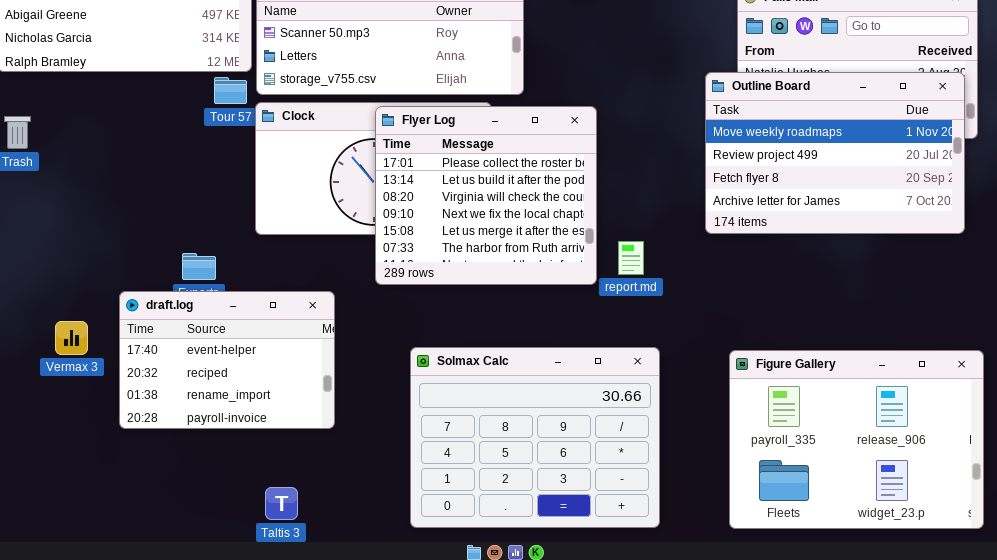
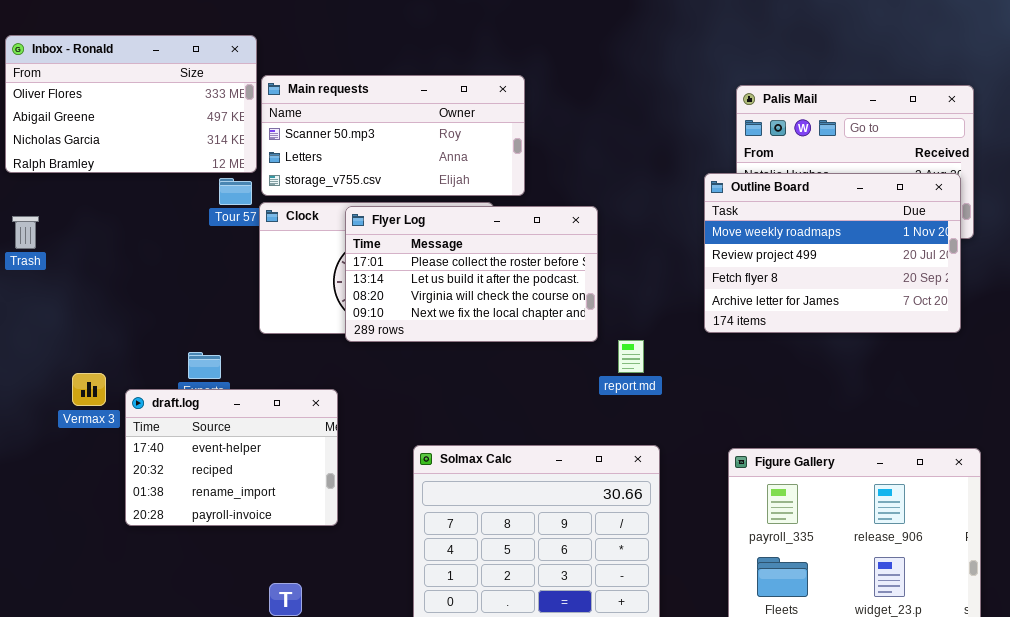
Flyer Log: [375,106,597,285] -> [345,206,598,342], resized
Vermax 3: [55,321,88,355] -> [72,373,106,406], moved

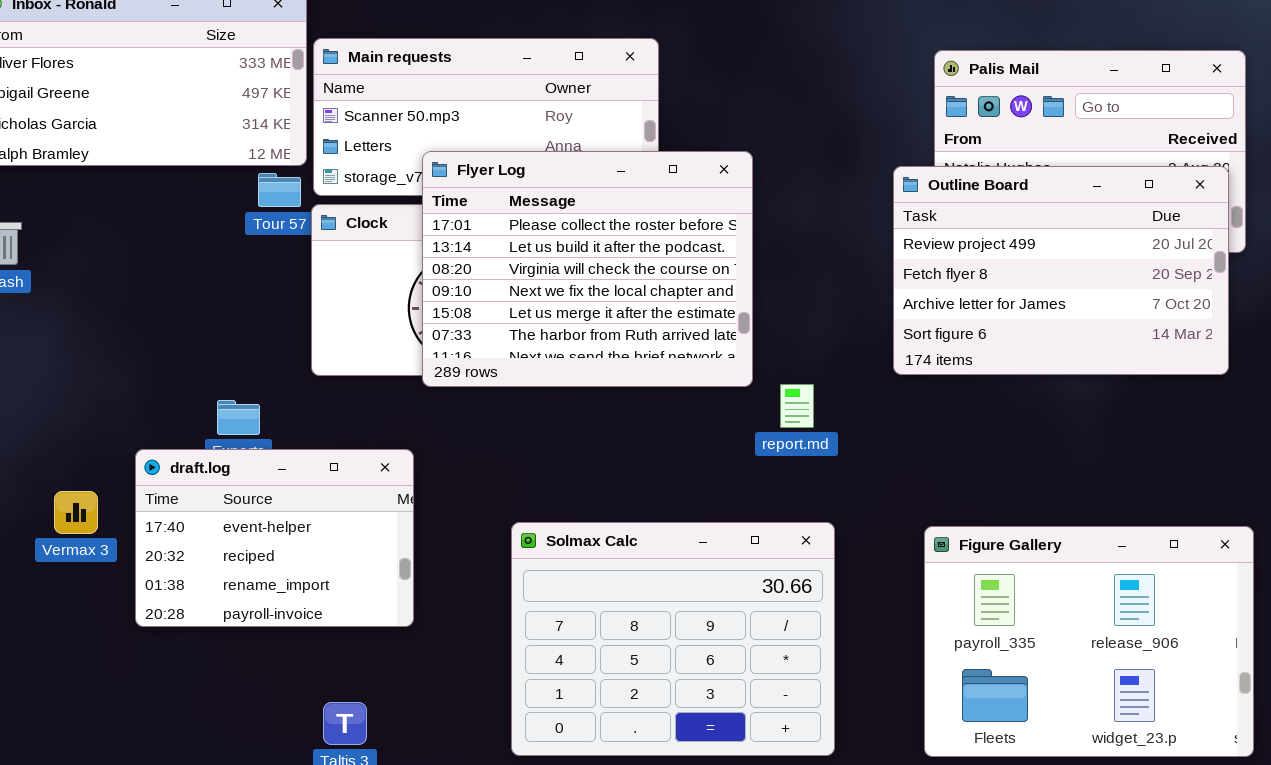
Outline Board: [704,173,961,333] -> [893,166,1229,375], scrolled down 1 row
Flyer Log: [345,206,598,342] -> [422,151,753,387], resized
Vermax 3: [72,373,106,406] -> [54,491,98,534], moved

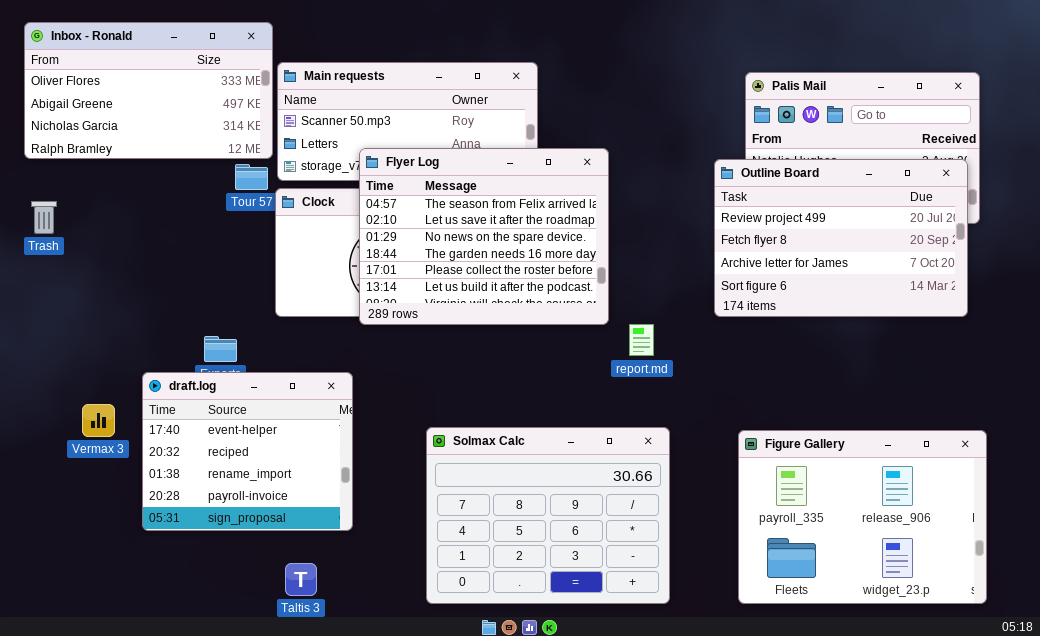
Flyer Log: [422,151,753,387] -> [359,148,609,325], scrolled up 4 rows
draft.log: [135,449,414,627] -> [142,372,353,531], resized

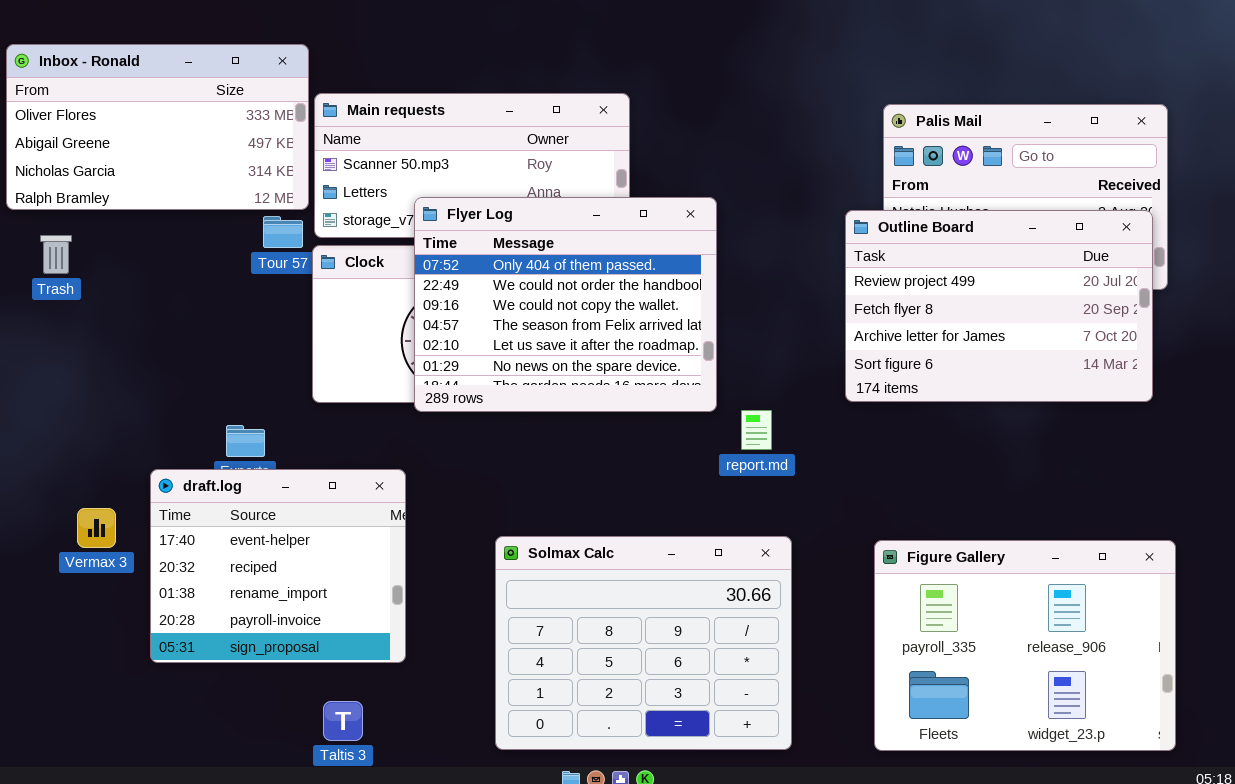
Flyer Log: [359,148,609,325] -> [414,197,717,412], scrolled up 3 rows
Trash: [31,201,57,234] -> [40,235,72,274], moved

